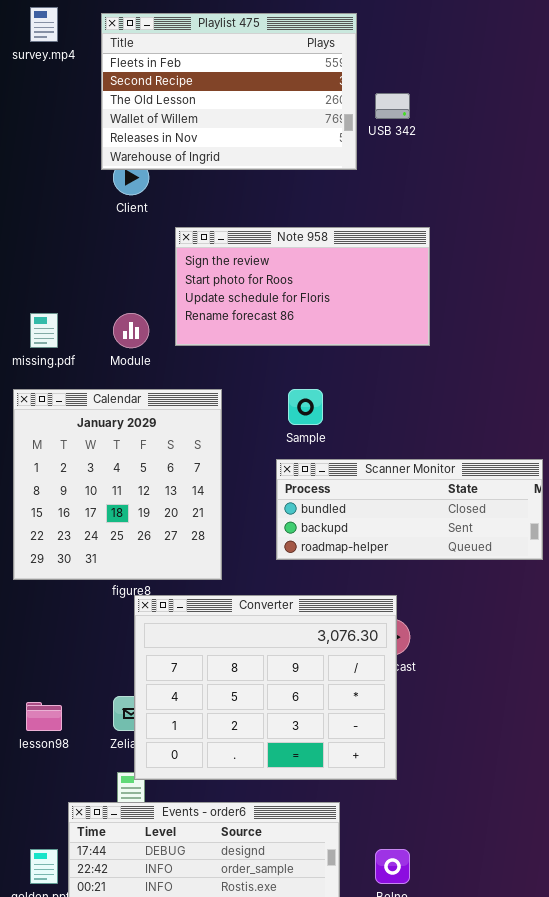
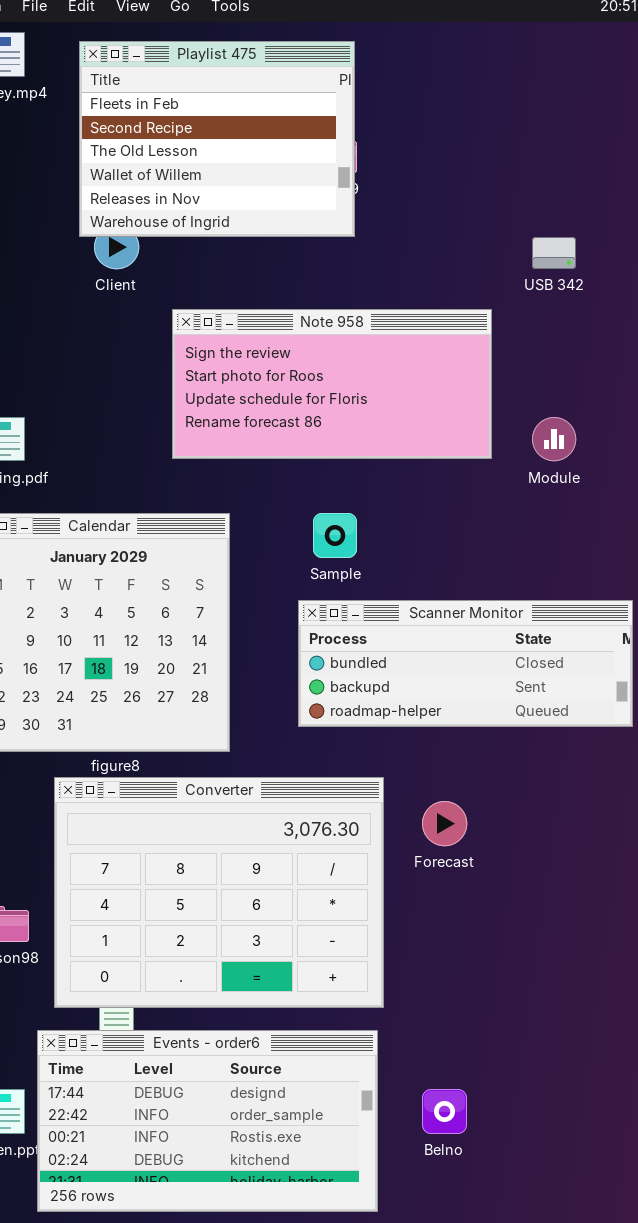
Playlist 475: [101,13,357,170] -> [79,41,355,237], resized
USB 342: [375,93,410,119] -> [532,237,576,269], moved
Module: [113,313,149,348] -> [532,417,576,461], moved
Converter: [134,595,397,780] -> [54,777,384,1008], moved

